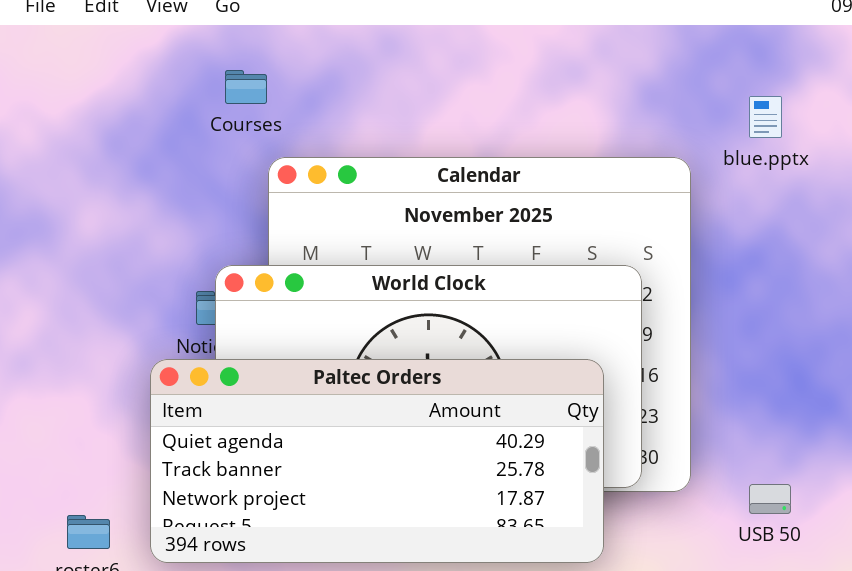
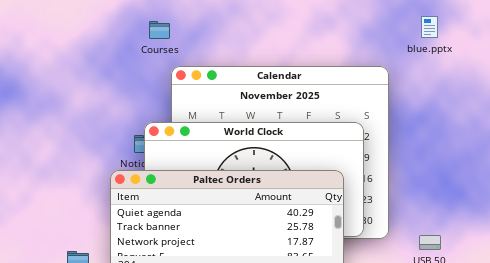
blue.pptx: [749,96,782,138] -> [421,16,438,38], moved

